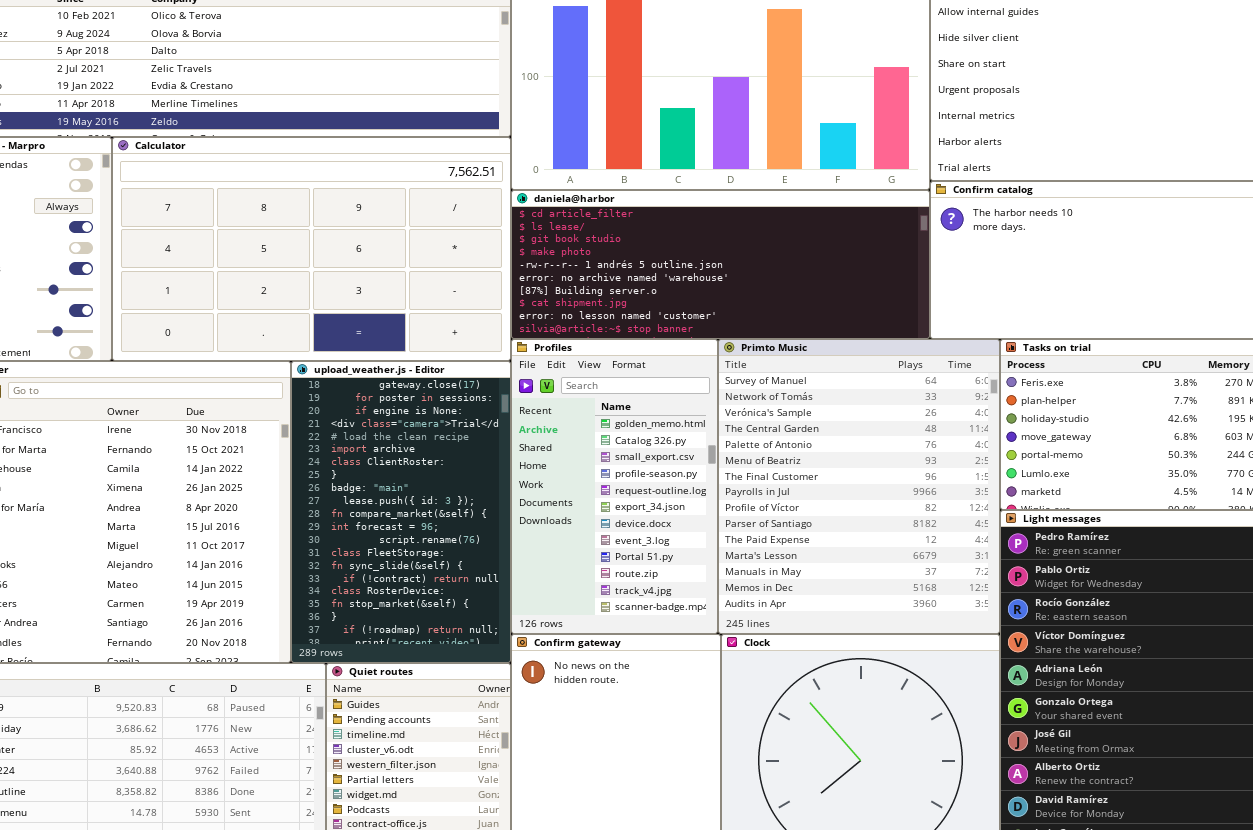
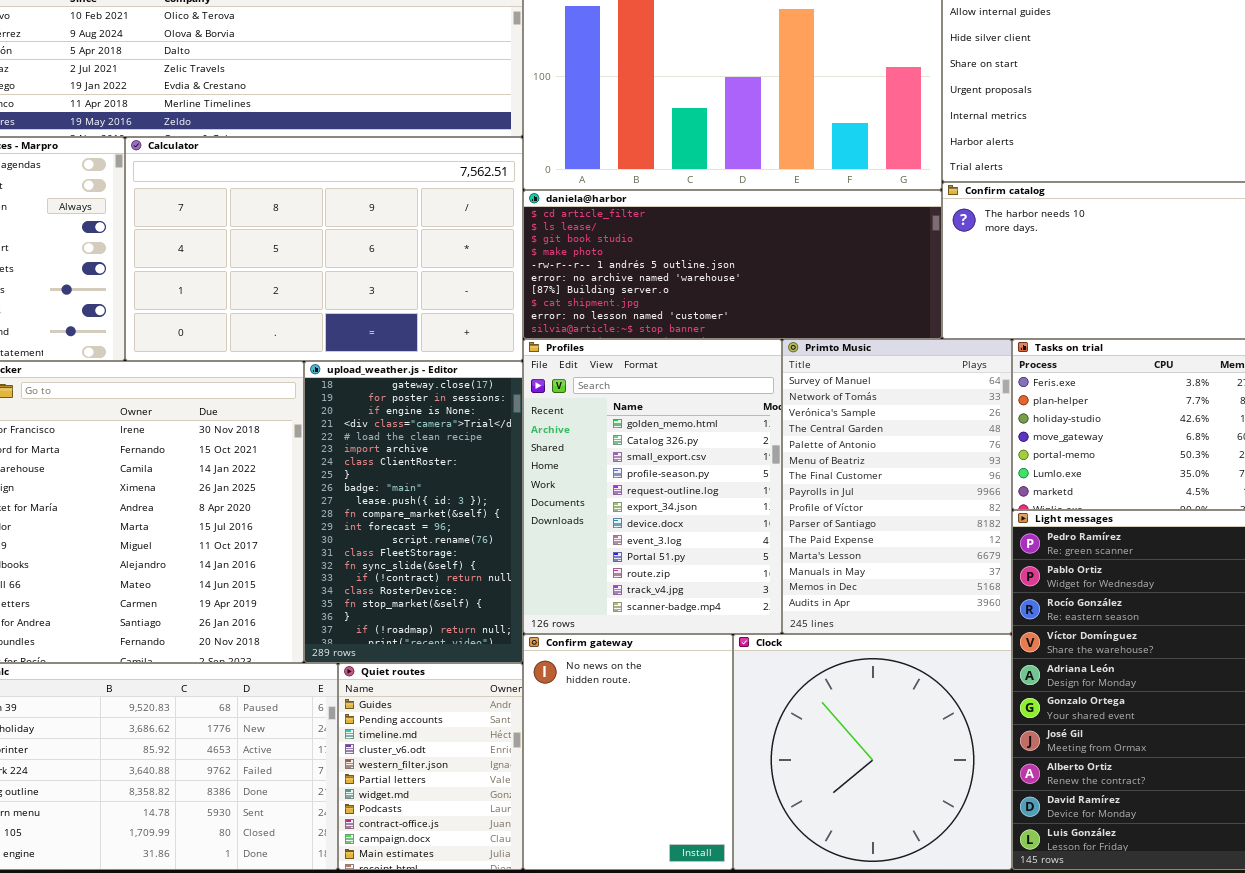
Profiles: [511,339,718,634] -> [523,339,782,634], resized
Primto Music: [718,339,1000,634] -> [782,339,1012,634], resized

